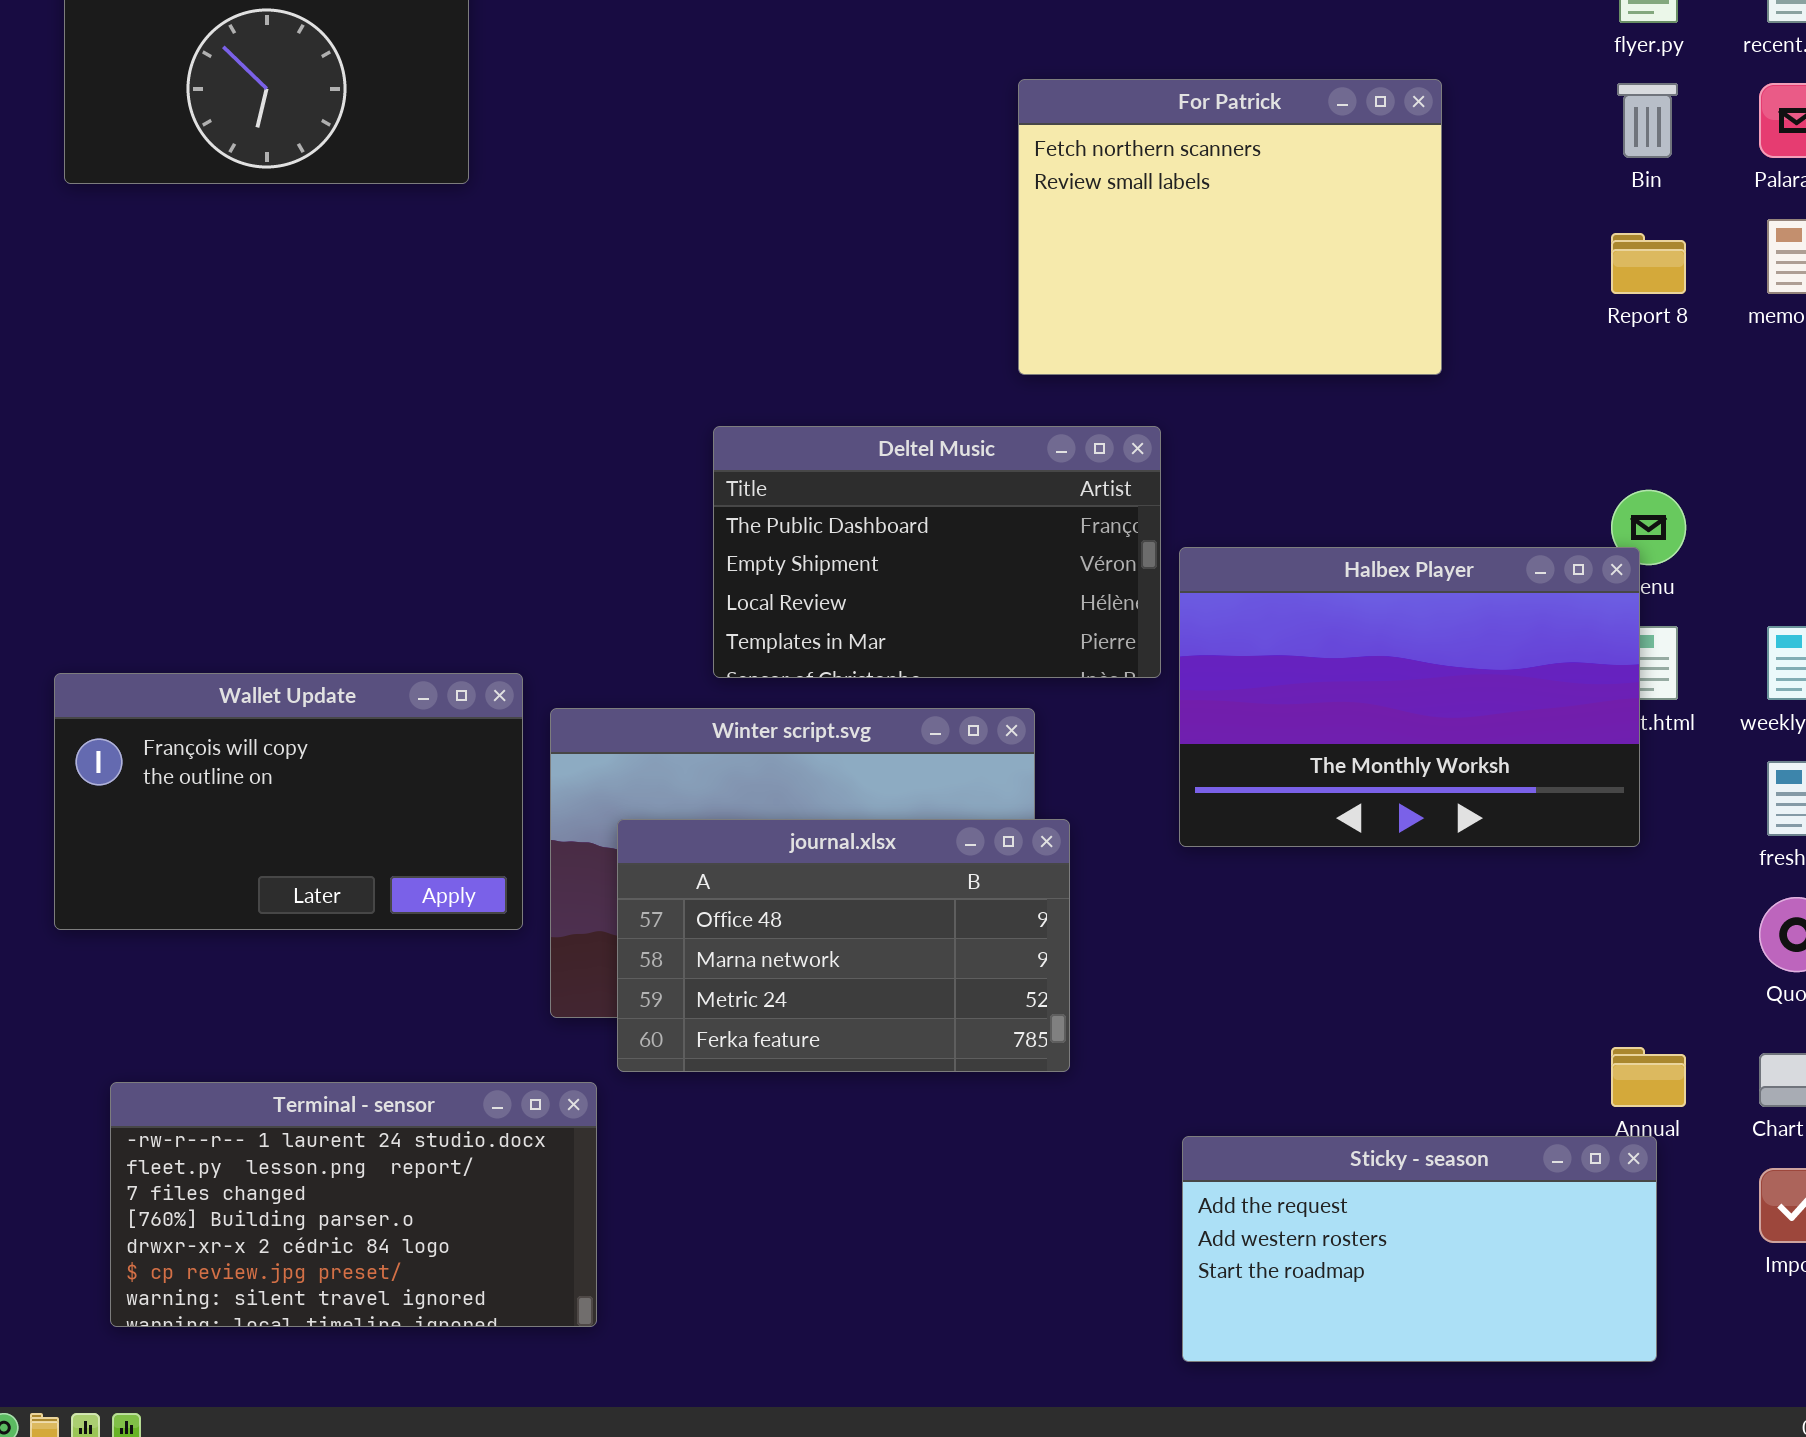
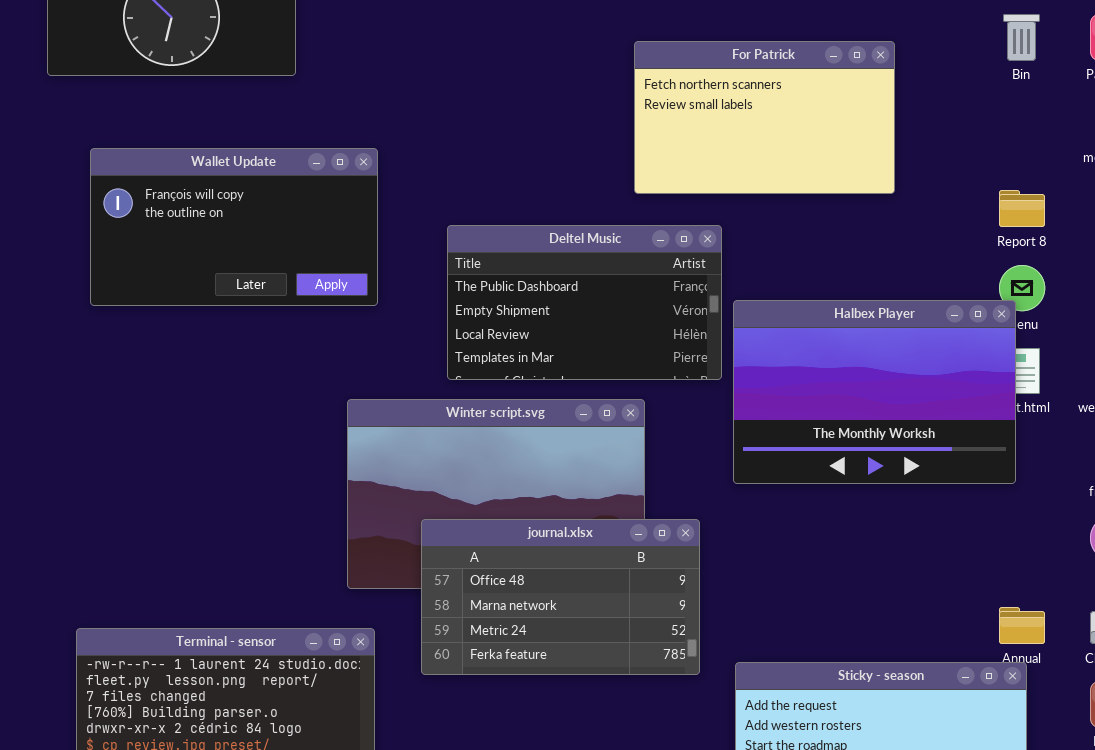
For Patrick: [1018,79,1442,375] -> [634,41,895,194], resized
Report 8: [1611,233,1686,294] -> [999,190,1045,227], moved
Wallet Update: [54,673,523,930] -> [90,148,378,306], moved
journal.xlsx: [617,819,1070,1072] -> [421,519,700,675], moved

